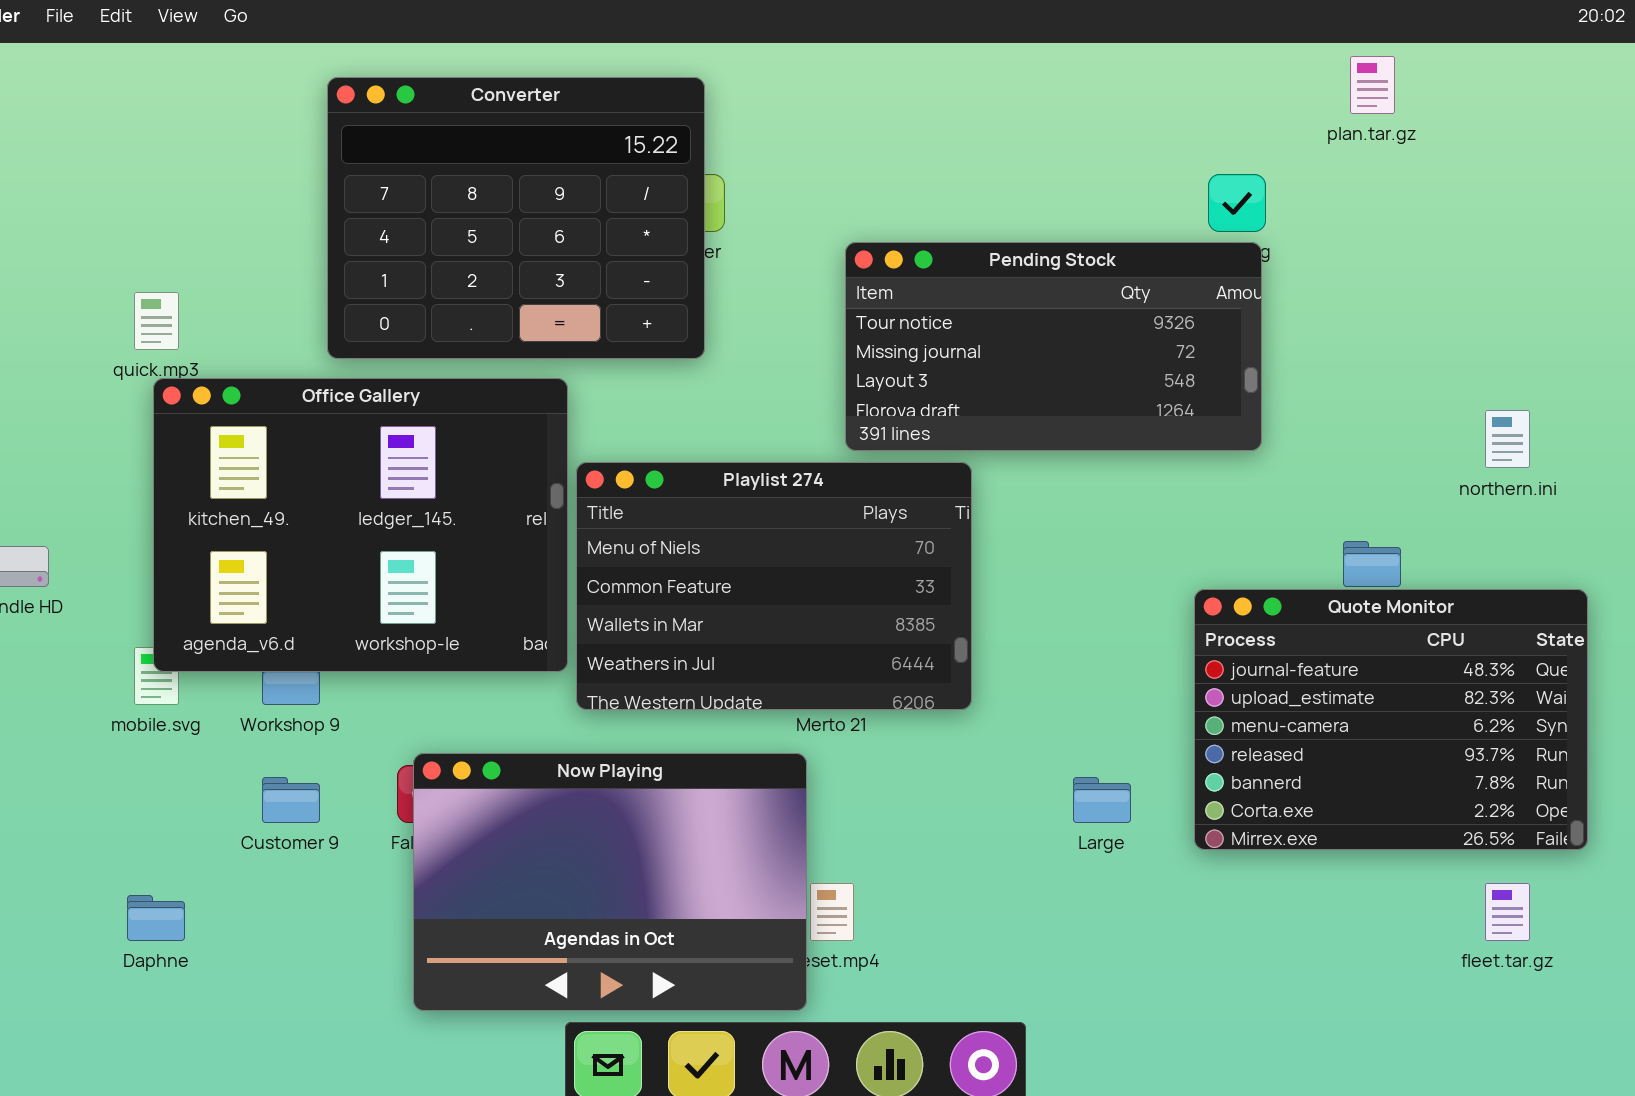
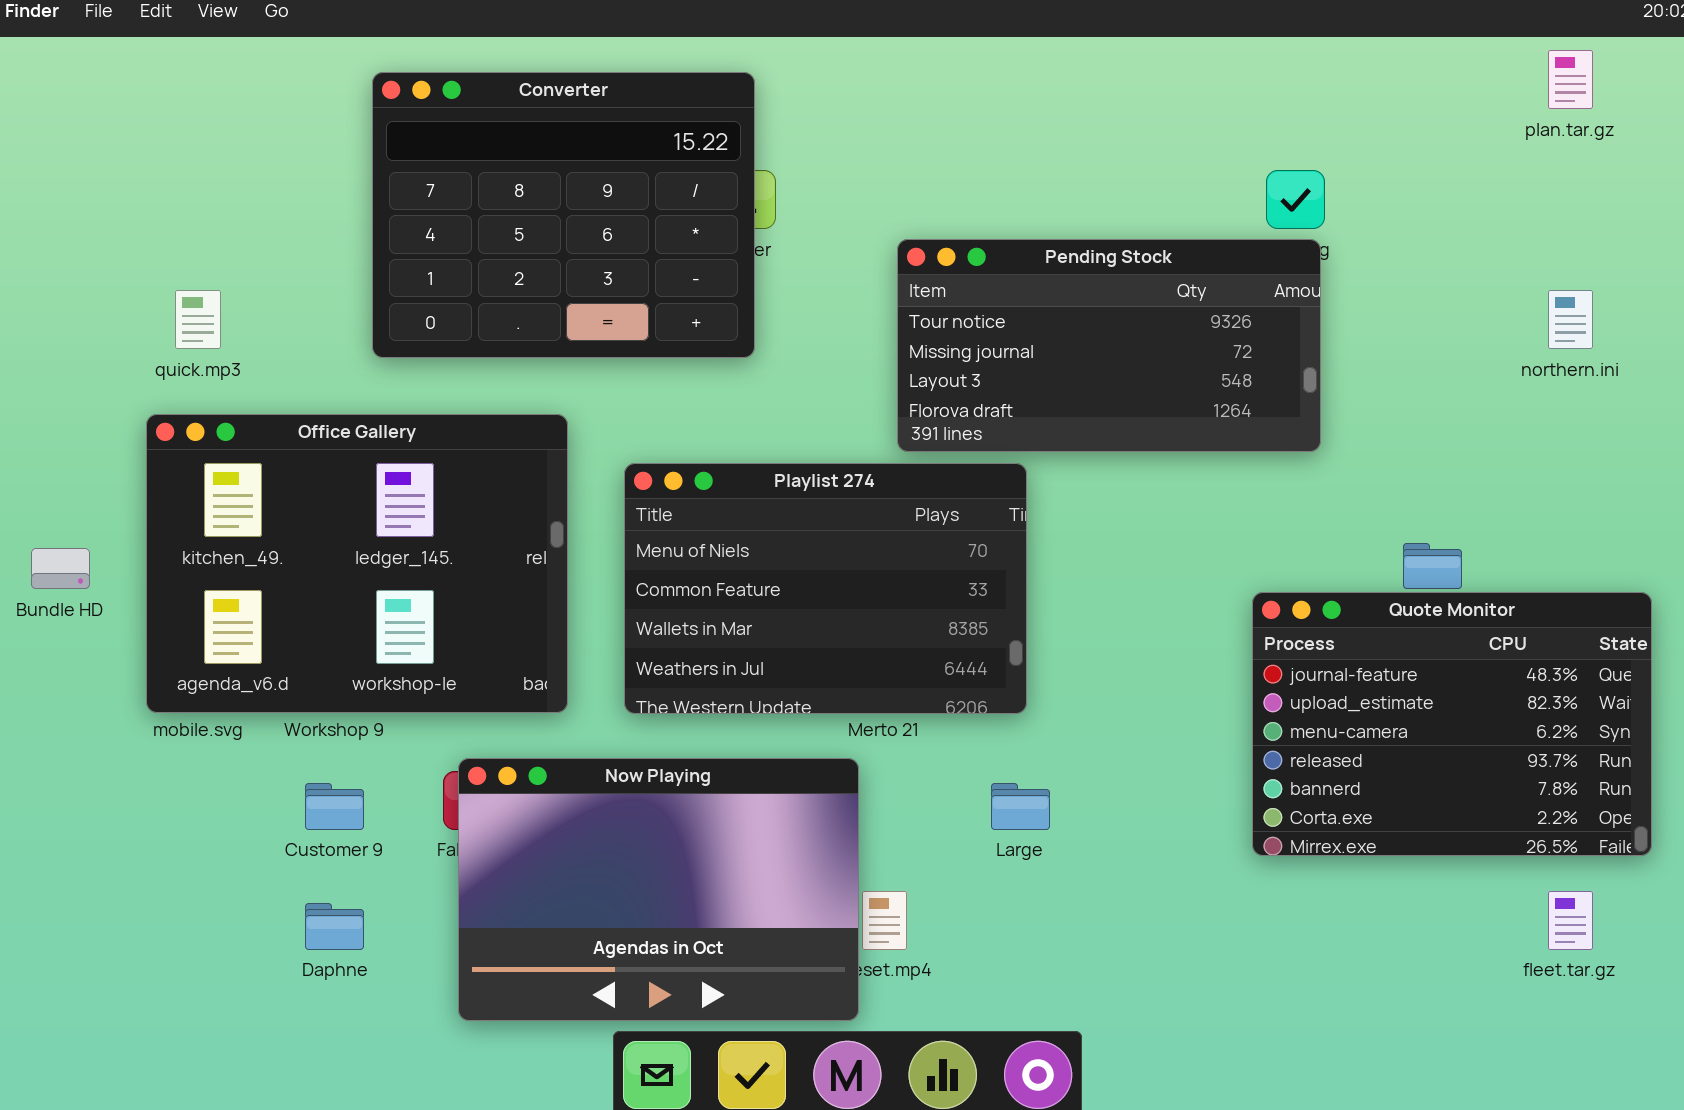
plan.tar.gz: [1350,56,1395,114] -> [1548,50,1593,109], moved
Office Gallery: [153,378,568,672] -> [146,414,568,713], moved
northern.ini: [1485,410,1530,468] -> [1548,290,1593,349], moved
Large: [1073,777,1131,823] -> [991,783,1050,830], moved
Daphne: [127,895,185,941] -> [305,903,364,950], moved

